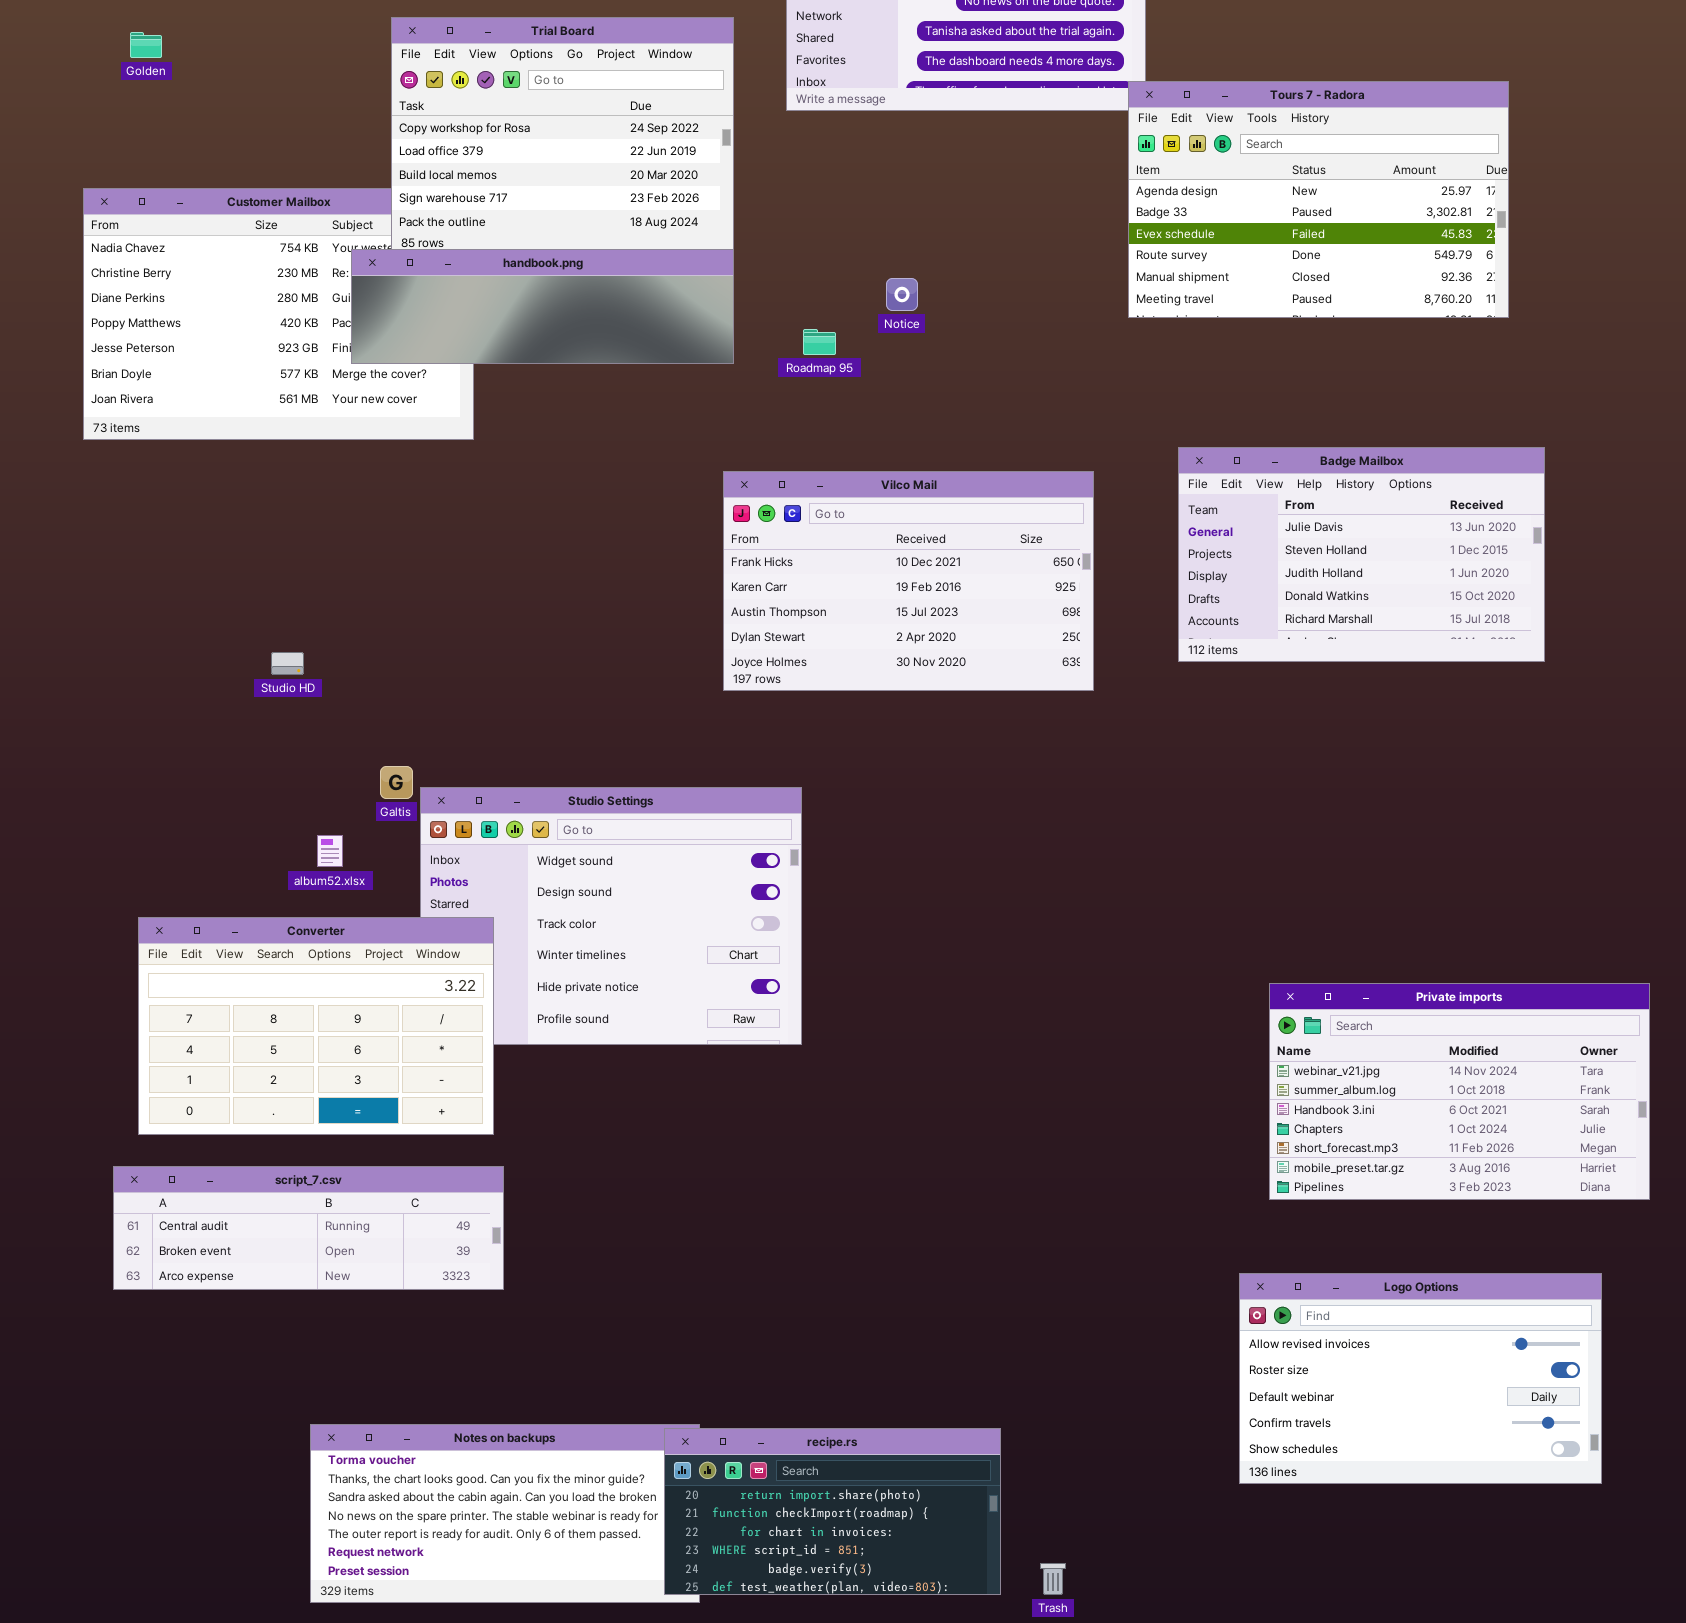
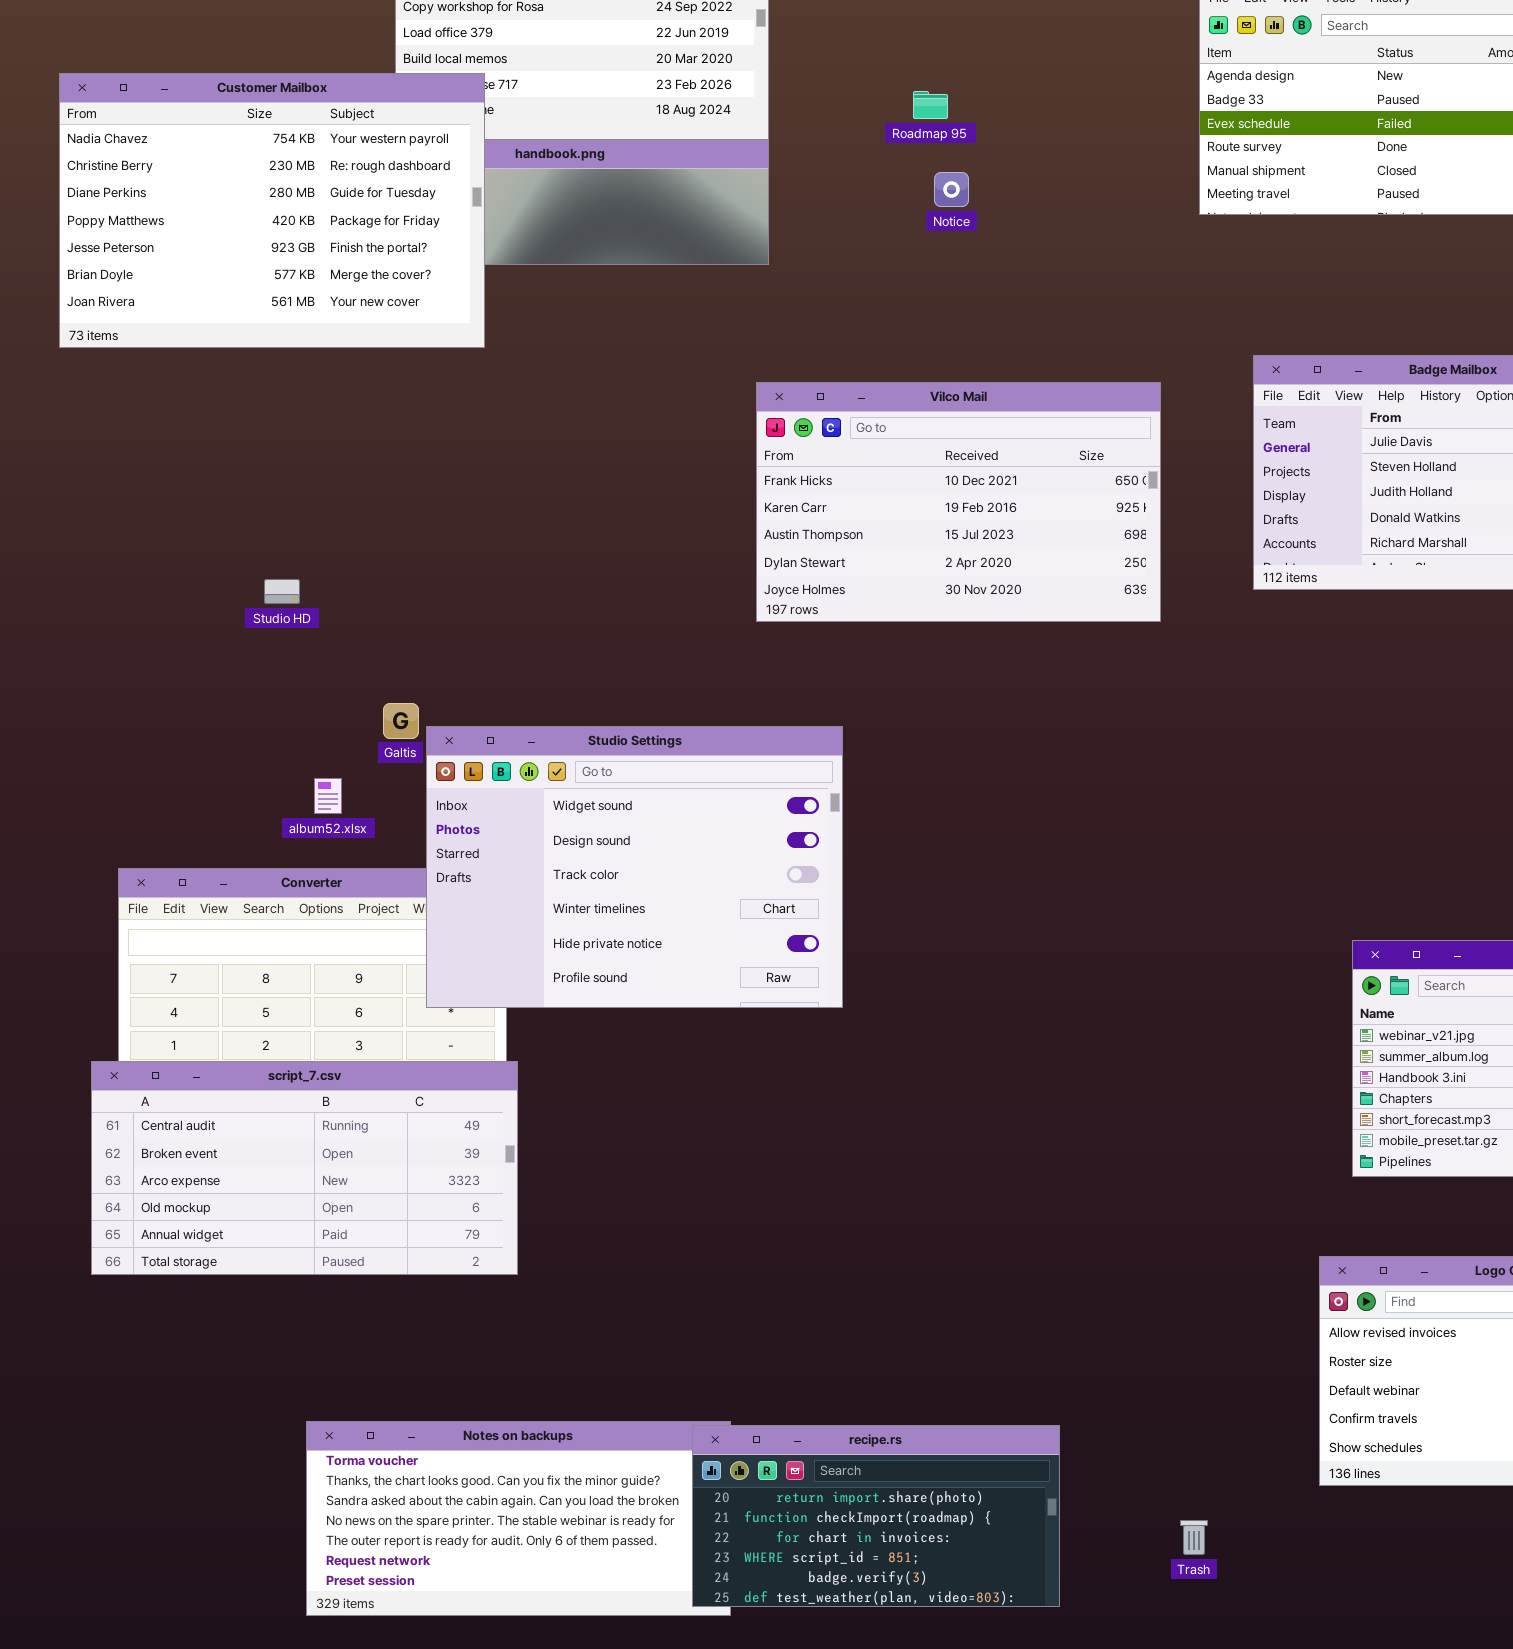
Customer Mailbox: [83,188,474,440] -> [59,73,485,348], raised
Roadmap 95: [803,329,836,355] -> [913,91,948,119], moved
Studio Settings: [420,787,802,1045] -> [426,726,843,1008], raised
script_7.csv: [113,1166,504,1290] -> [91,1061,518,1275], resized
Trash: [1040,1563,1066,1595] -> [1180,1520,1208,1555], moved

